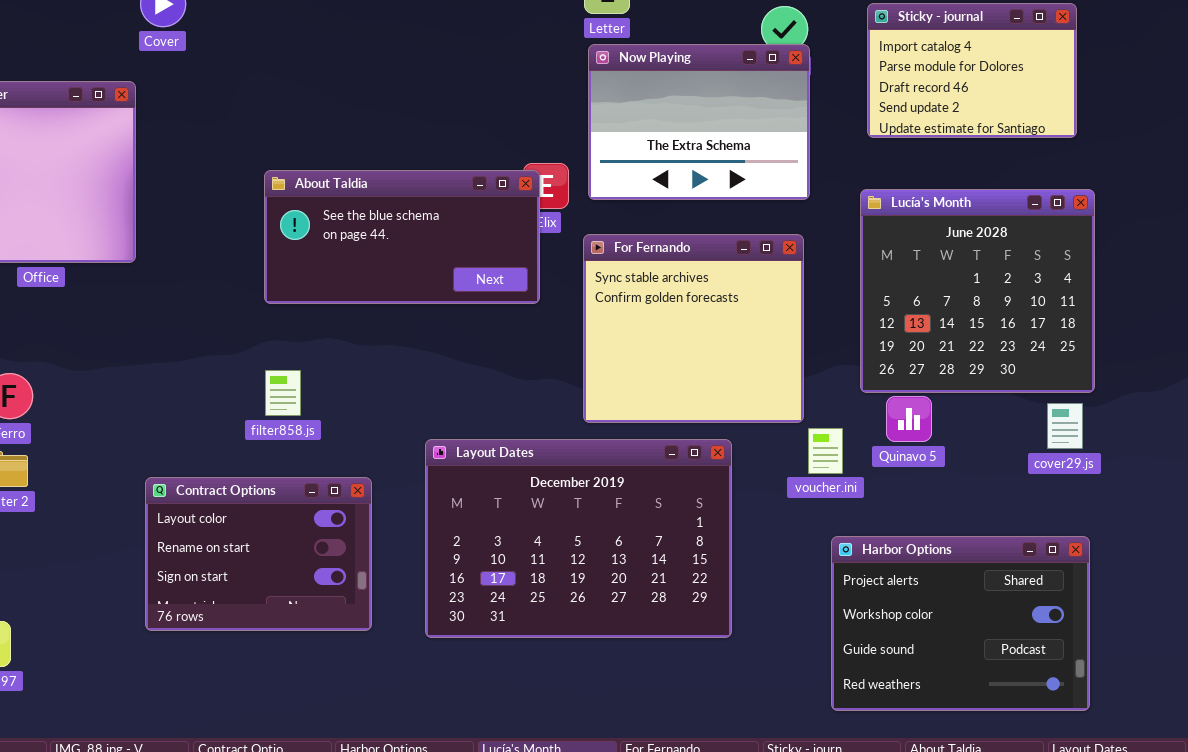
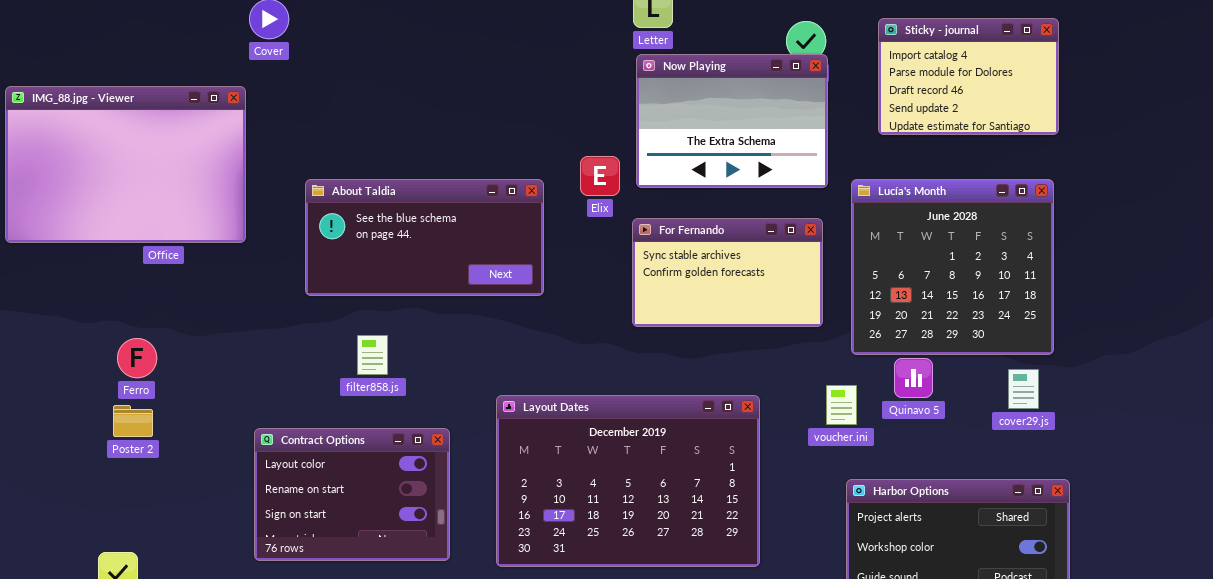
About Taldia: [264,170,540,304] -> [305,179,544,296], moved
Lucía's Month: [860,189,1095,393] -> [851,179,1054,355], moved
For Fernando: [583,234,804,423] -> [632,218,823,327], resized
cover29.js: [1047,403,1083,449] -> [1008,369,1039,409], moved

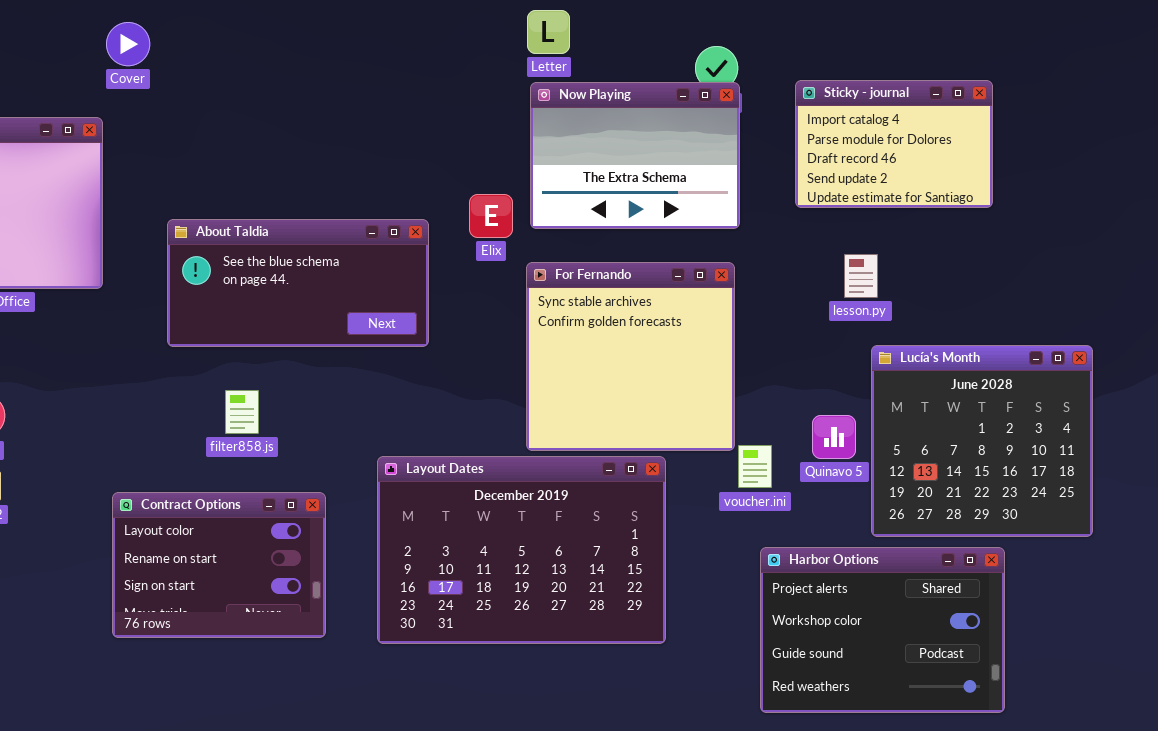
Sticky - journal: [878,18,1059,135] -> [795,80,993,208], moved
Lucía's Month: [851,179,1054,355] -> [871,345,1093,537], moved
For Fernando: [632,218,823,327] -> [526,262,735,451], resized

